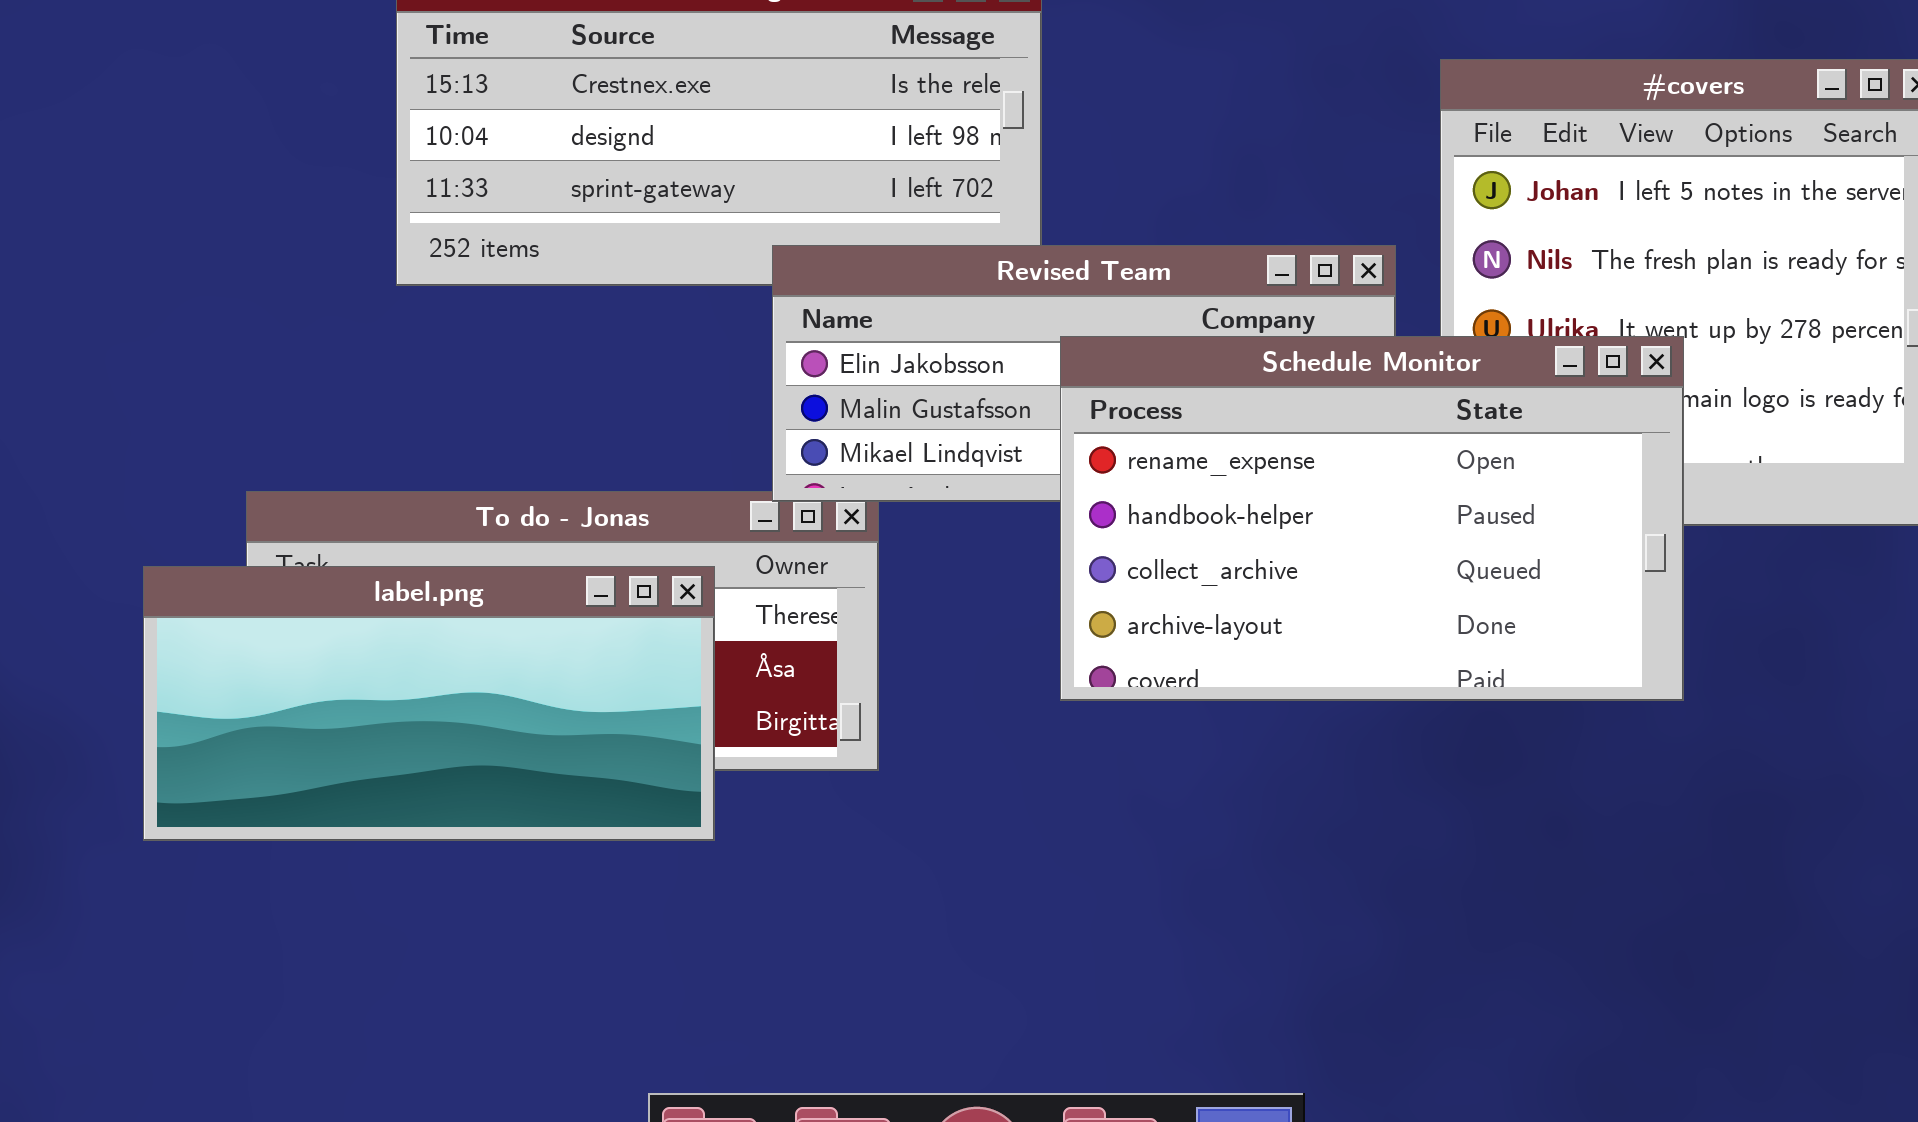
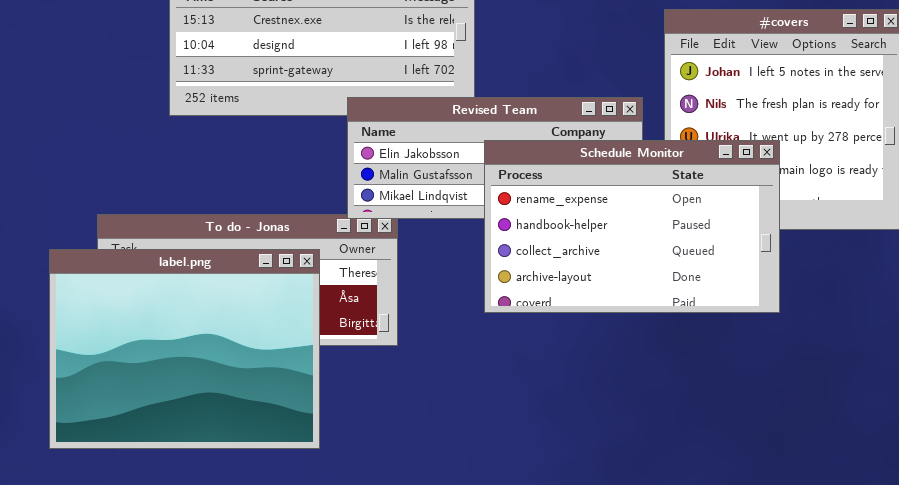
label.png: [143,566,715,841] -> [49,249,320,449], resized

